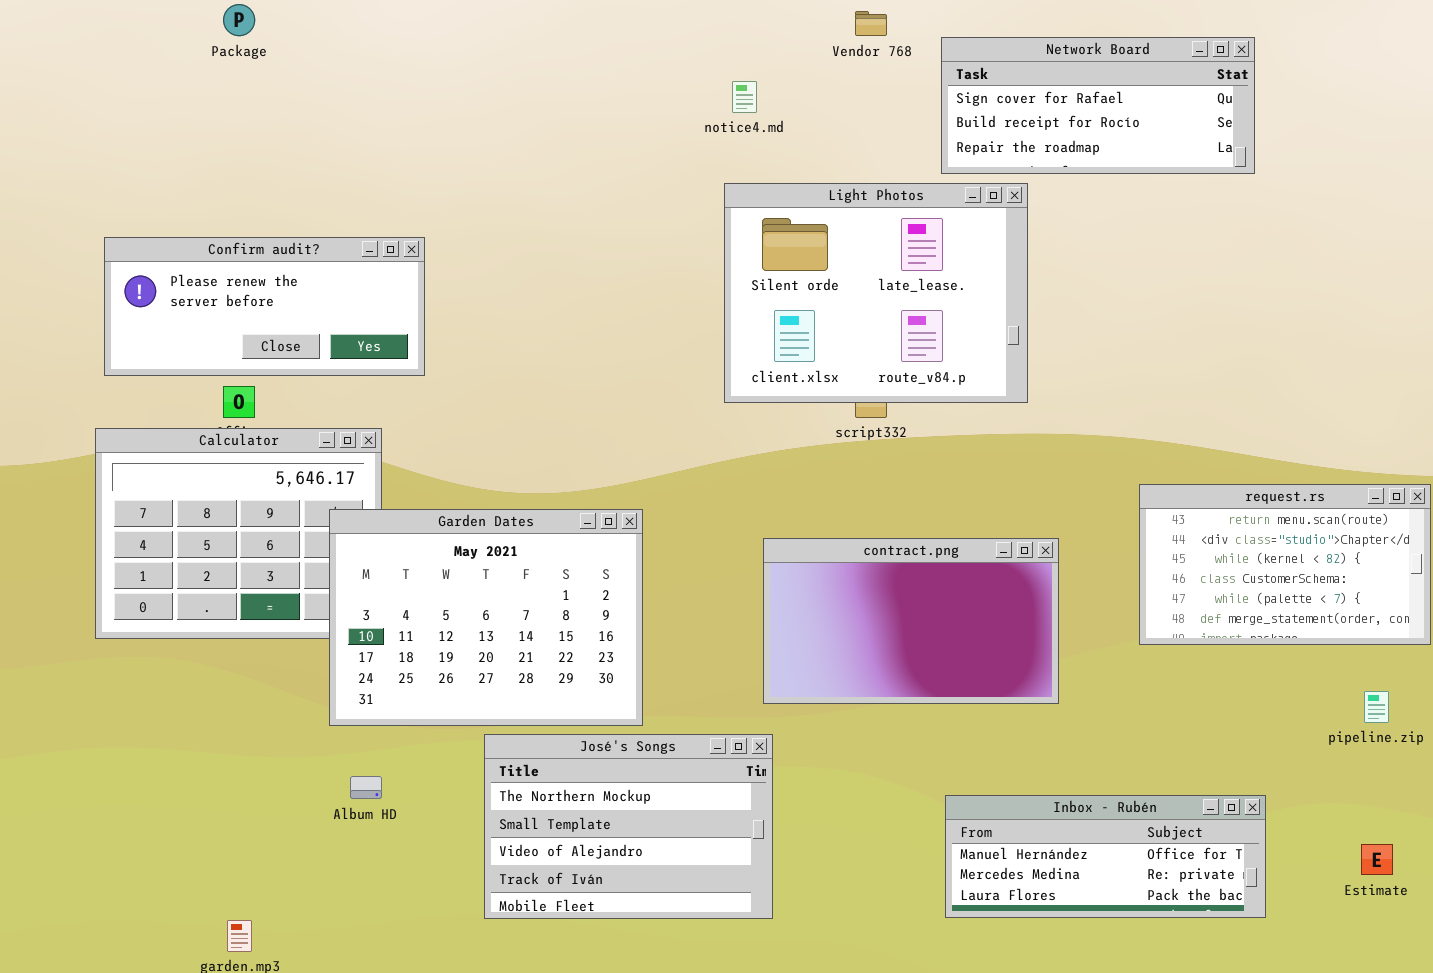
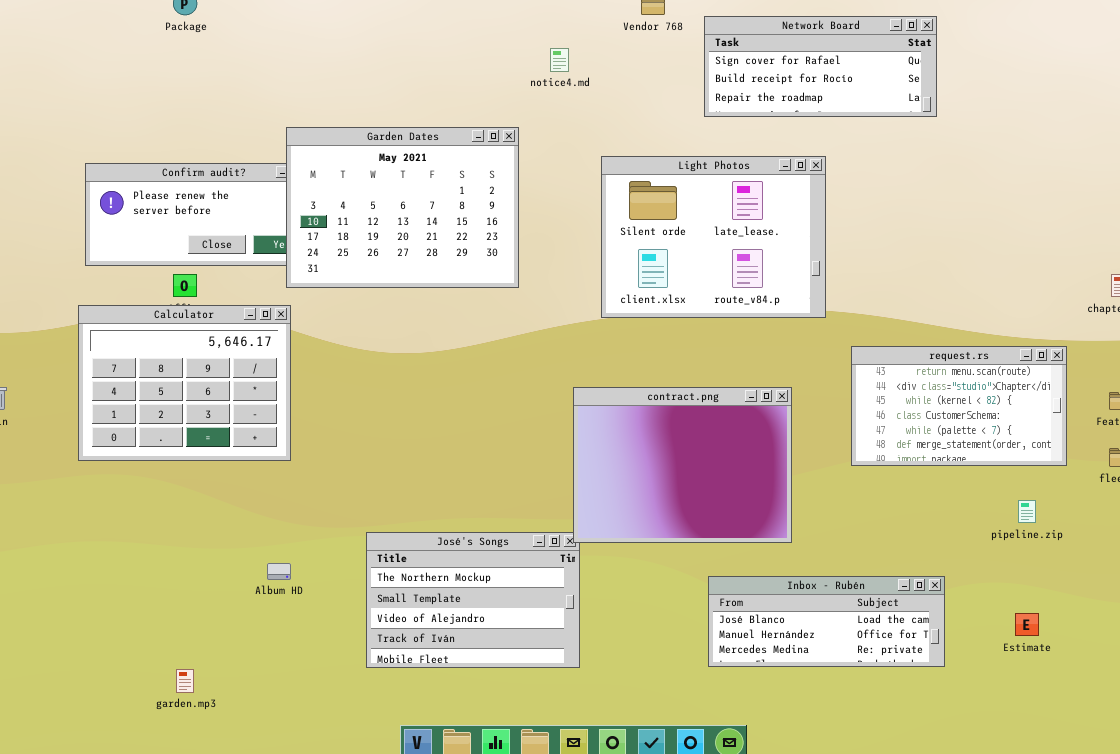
Light Photos: [724,183,1028,403] -> [601,156,826,318], moved
Garden Dates: [329,509,643,726] -> [286,127,519,288], moved
contract.png: [763,538,1059,704] -> [573,387,792,543], resized
Inbox - Rubén: [945,795,1266,918] -> [708,576,945,667], scrolled up 1 row

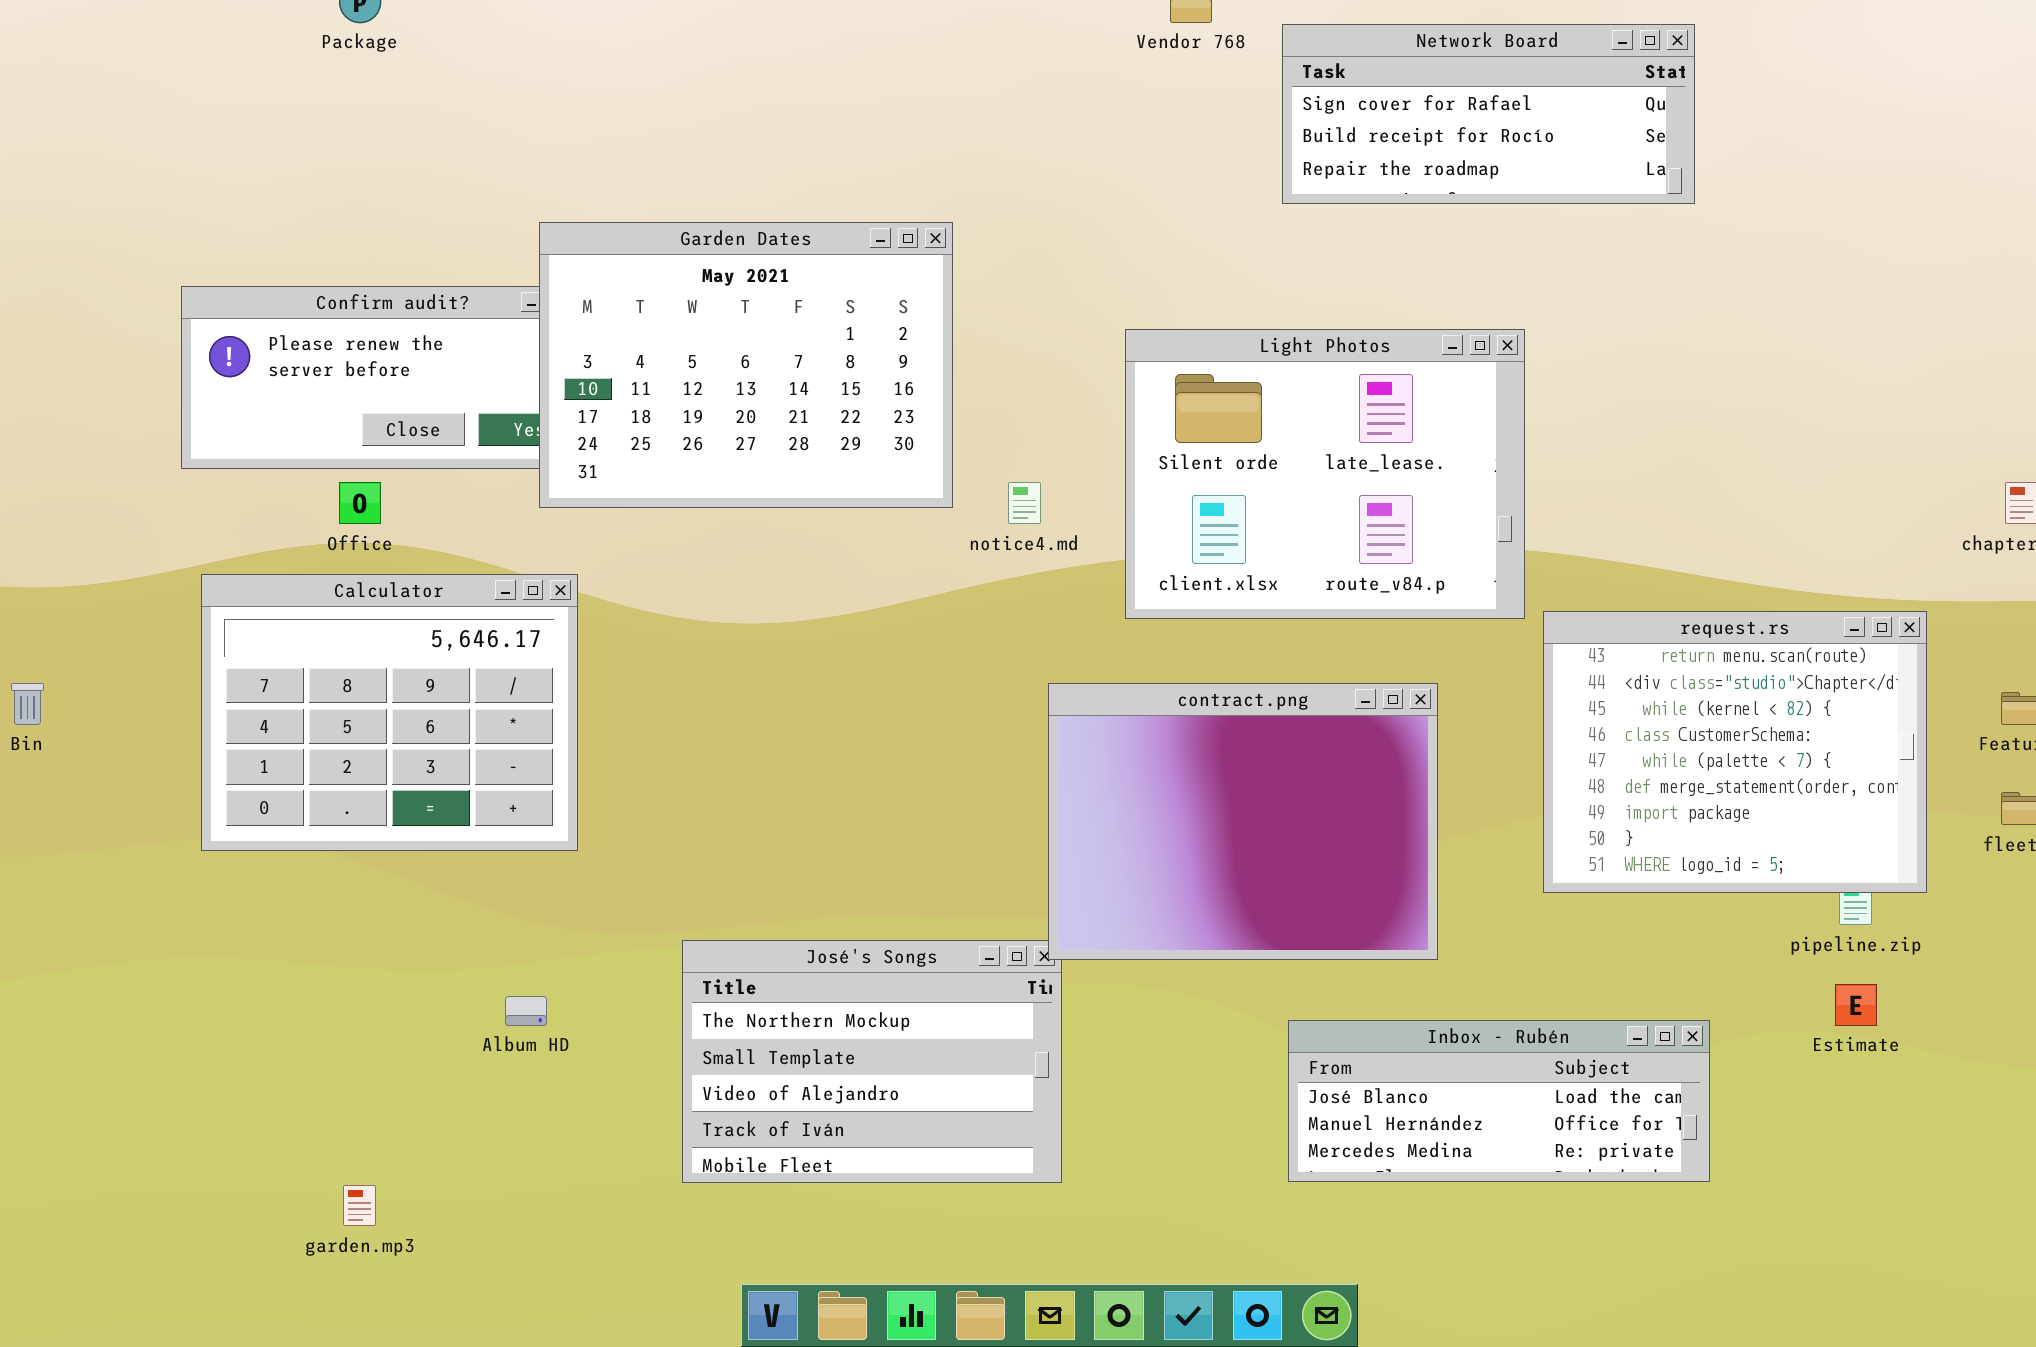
notice4.md: [550,48,569,72] -> [1008,482,1041,524], moved
Light Photos: [601,156,826,318] -> [1125,329,1525,619], moved
Calculator: [78,305,291,461] -> [201,574,578,851], moved
request.rs: [851,346,1067,466] -> [1543,611,1927,893], resized
Estimate: [1015,613,1039,636] -> [1835,984,1877,1026], moved

